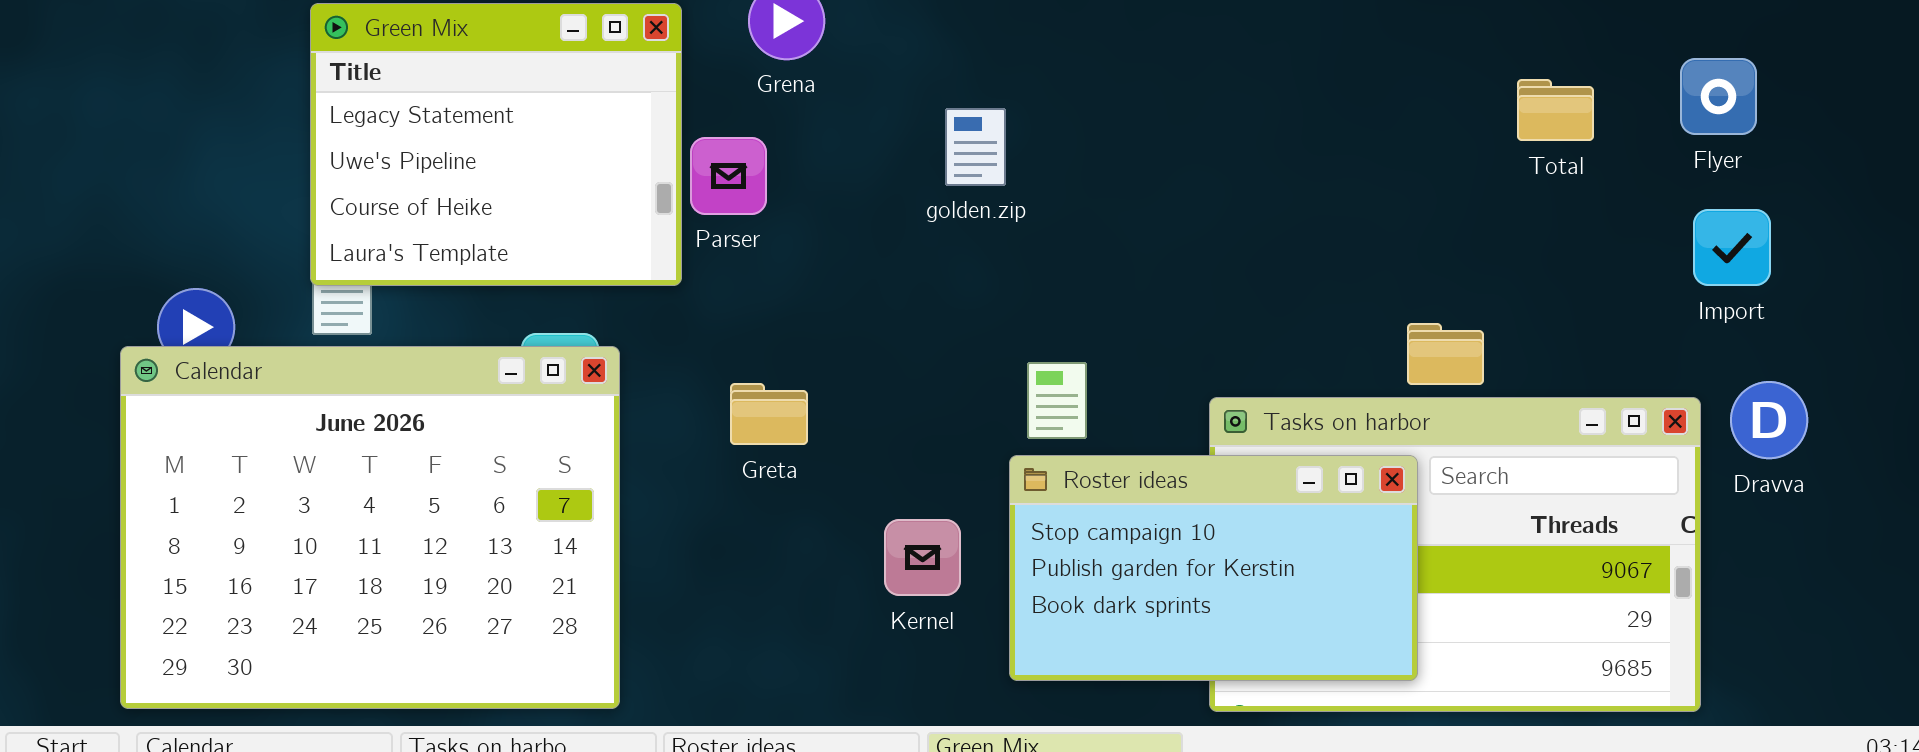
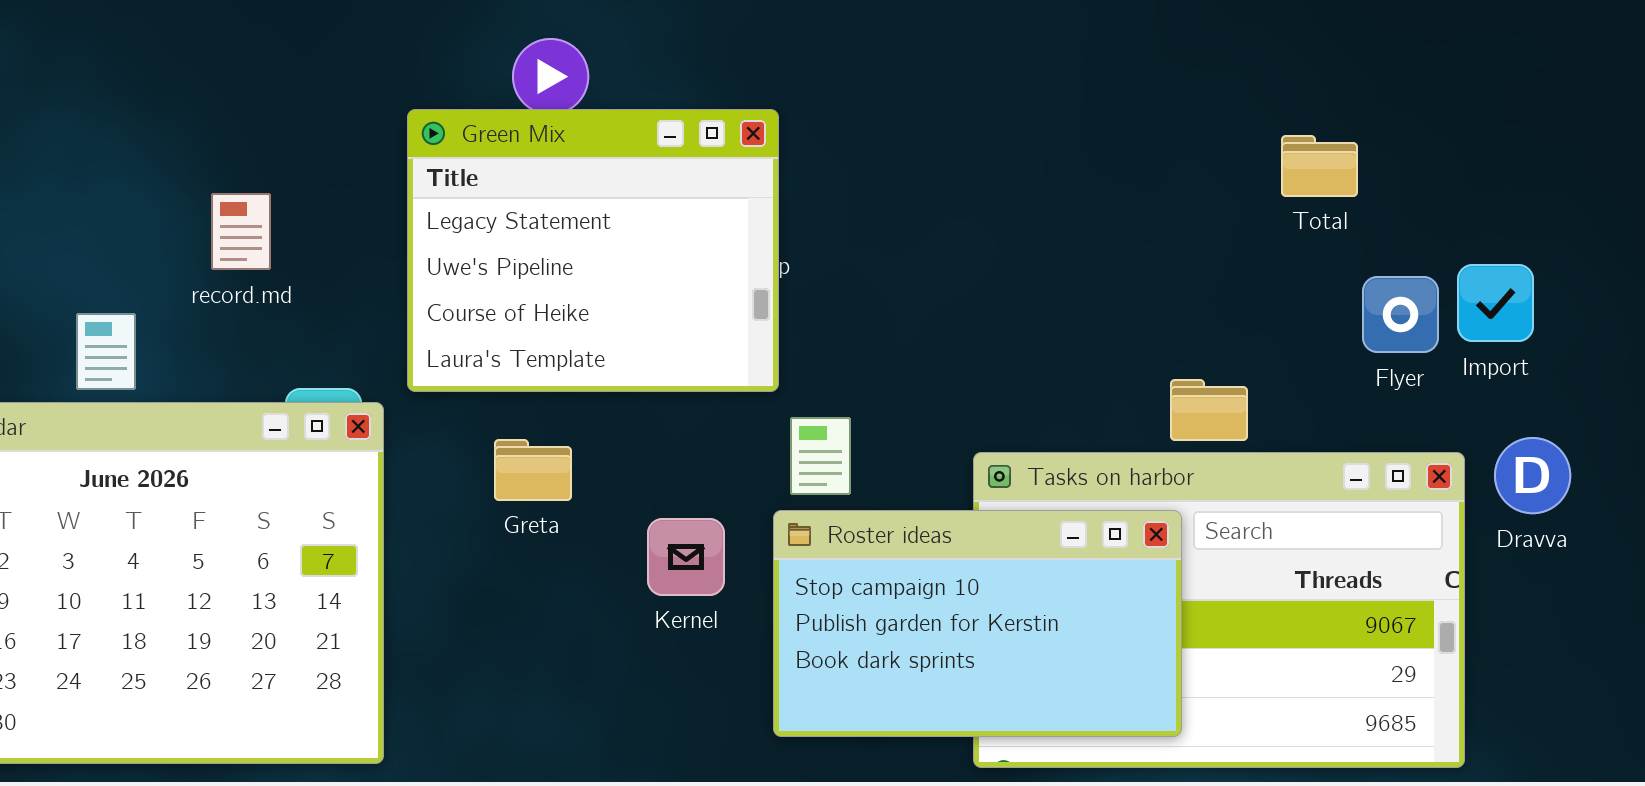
Green Mix: [310,3,682,286] -> [407,109,779,392], moved
Flyer: [1680,58,1757,135] -> [1362,276,1439,353], moved
Kernel: [884,519,961,596] -> [647,518,725,596], moved

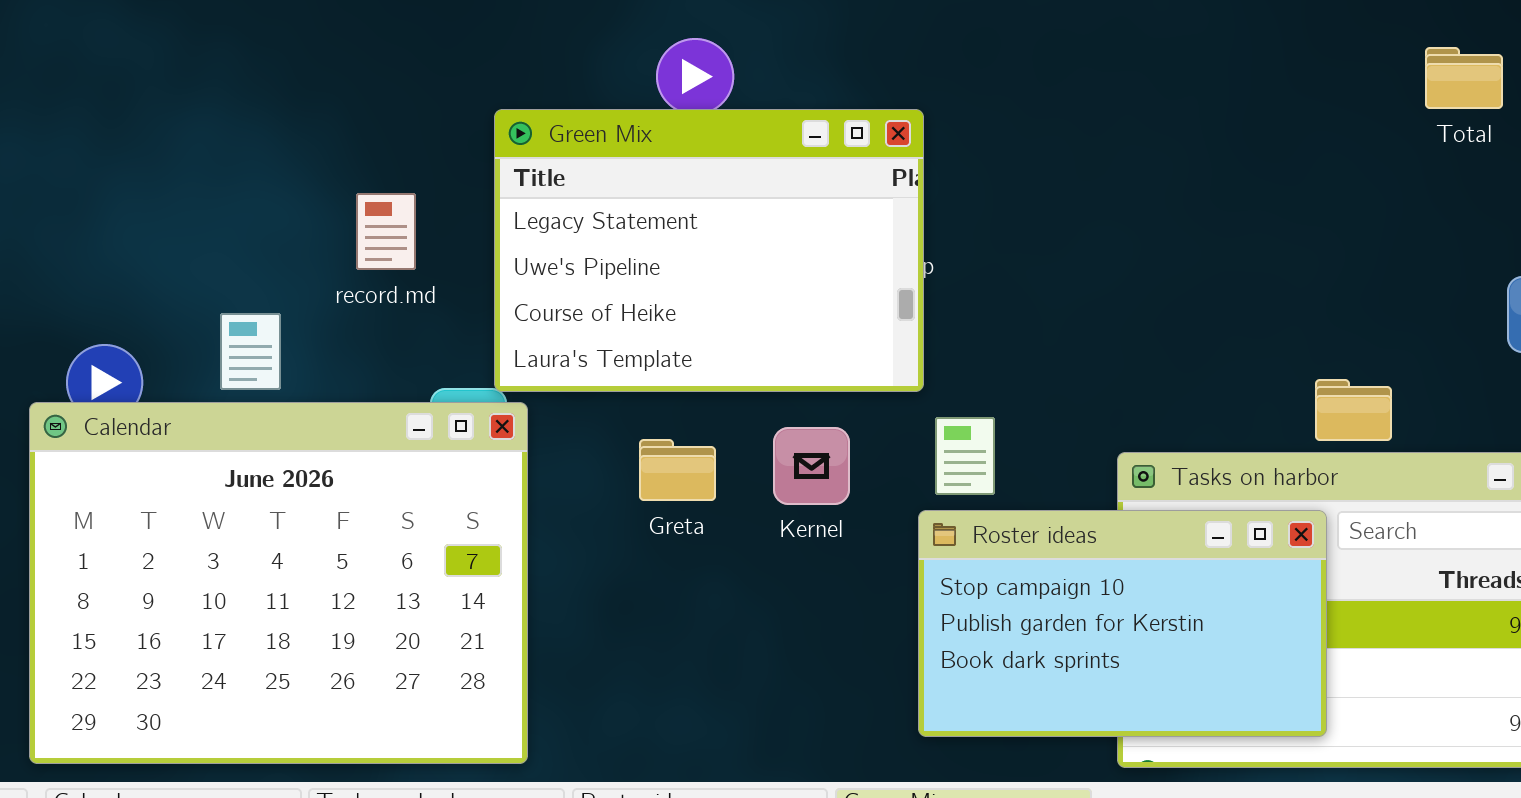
Green Mix: [407,109,779,392] -> [494,109,924,392], resized
Total: [1281,135,1358,197] -> [1425,47,1503,109], moved
Kernel: [647,518,725,596] -> [773,427,850,505], moved

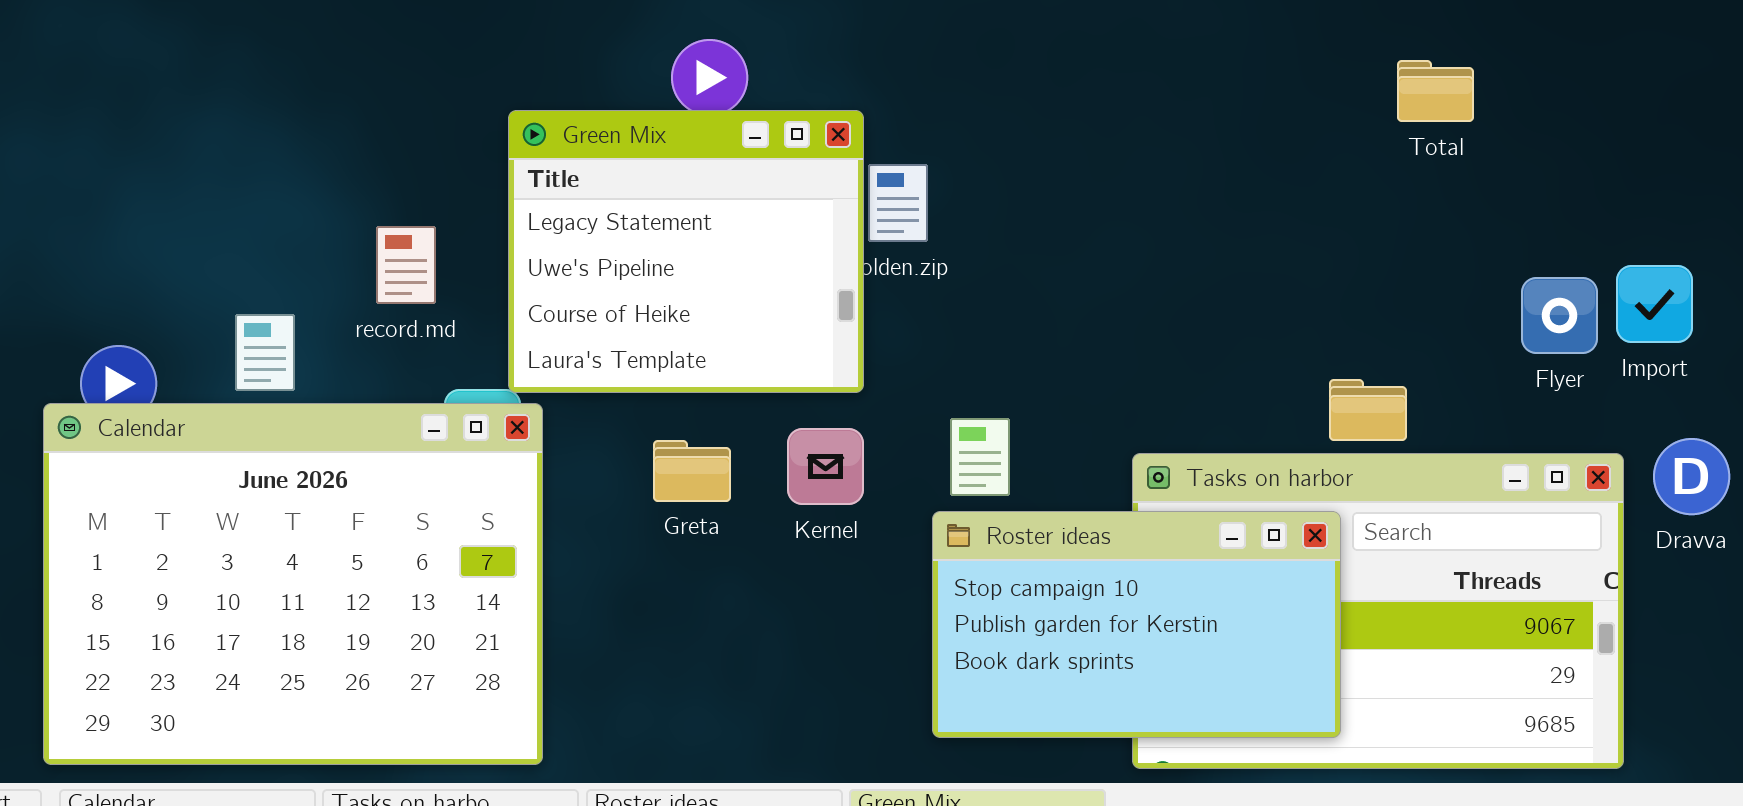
Total: [1425,47,1503,109] -> [1397,60,1474,122], moved
Green Mix: [494,109,924,392] -> [508,110,864,393], resized
record.md: [356,193,416,270] -> [376,226,436,304], moved

